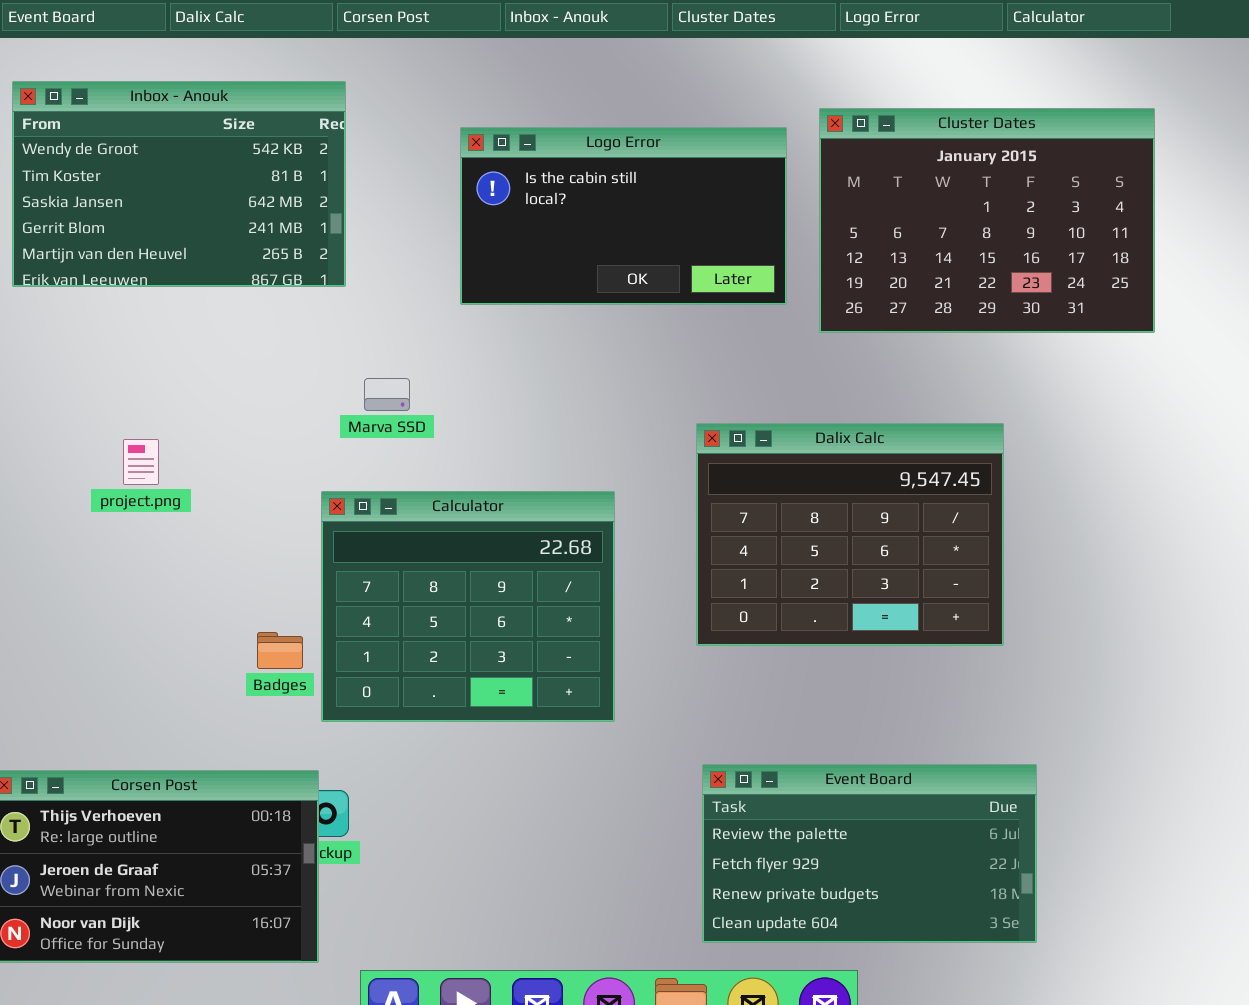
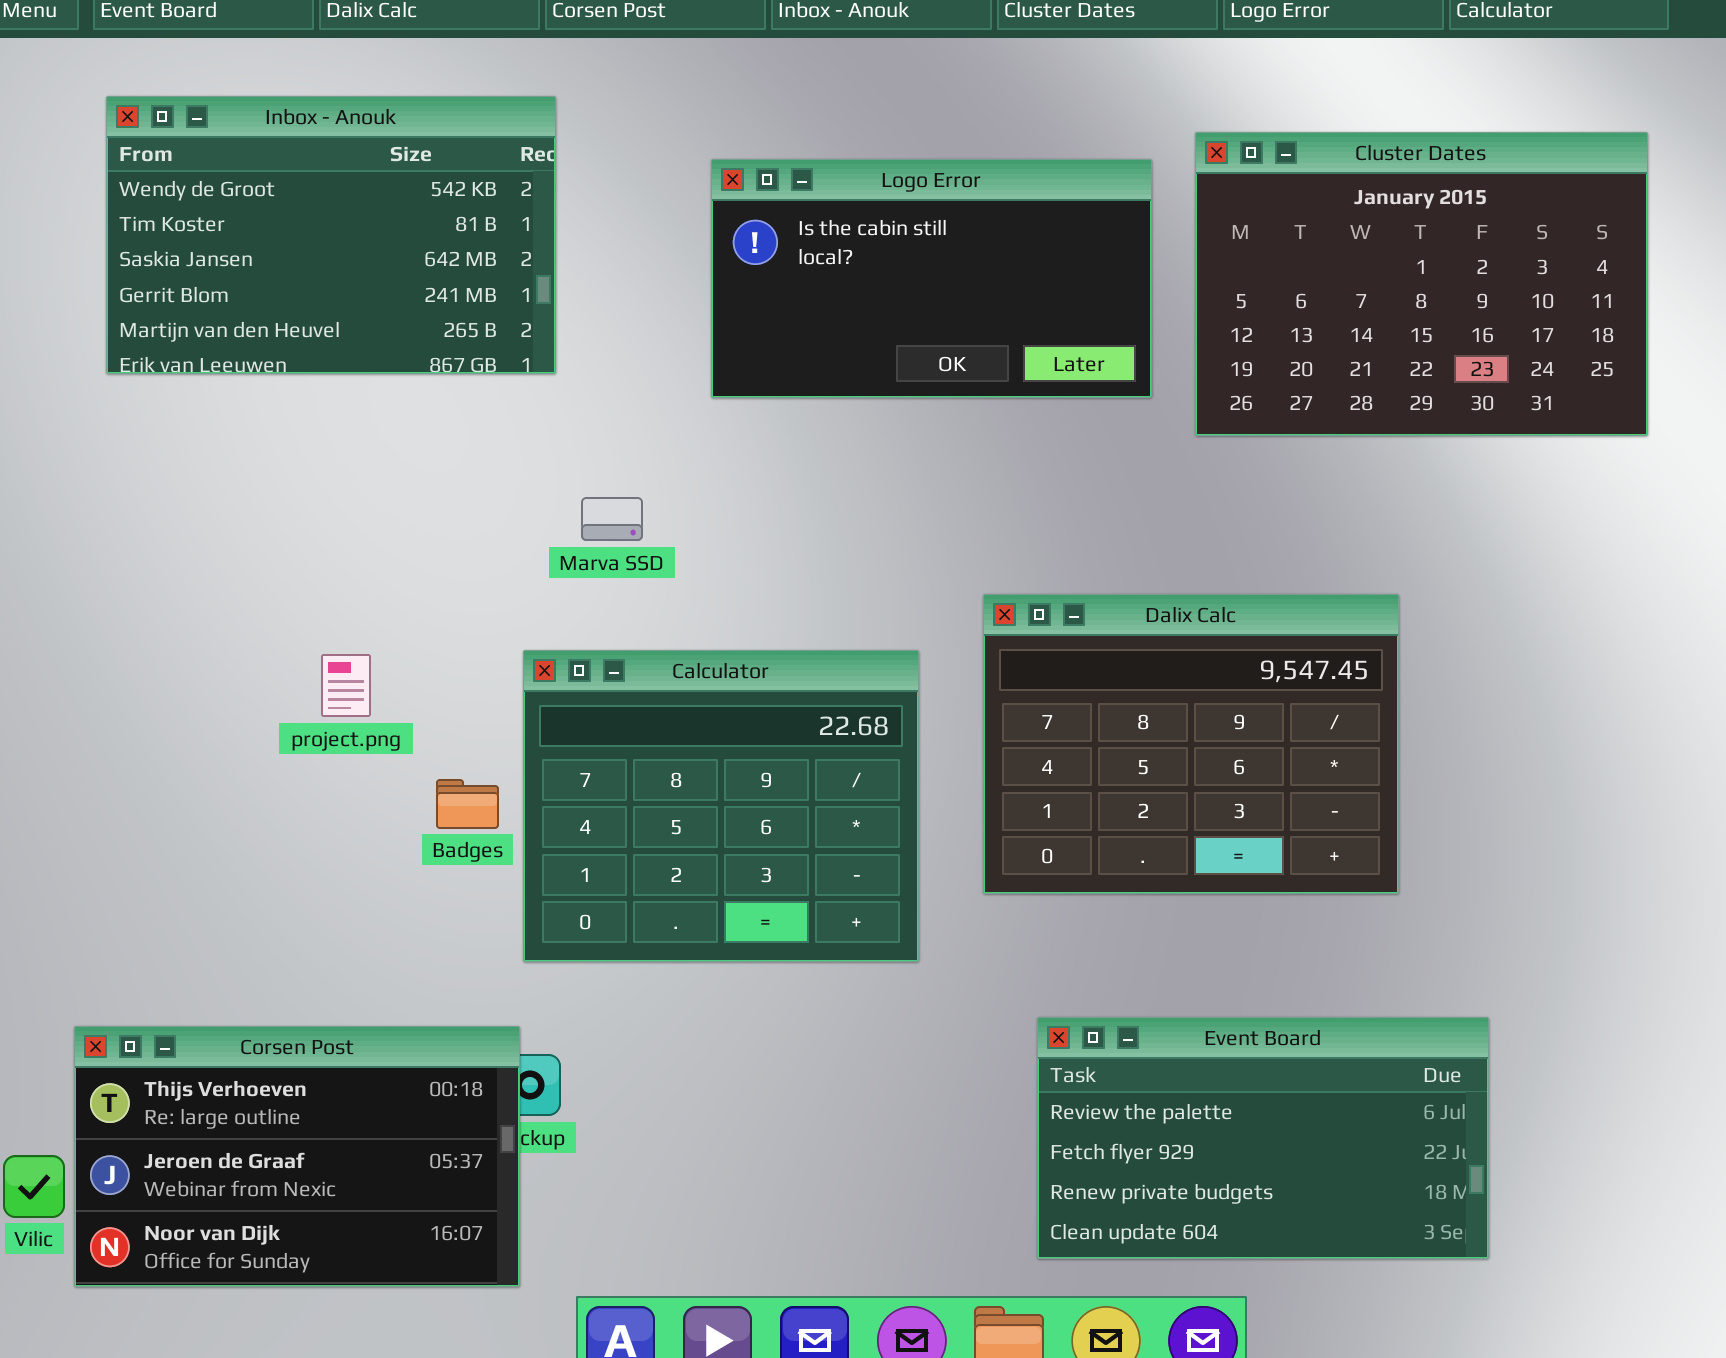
Dalix Calc: [696,423,1004,646] -> [983,594,1399,894], moved
project.png: [123,439,159,485] -> [321,654,371,717], moved
Badges: [257,632,303,669] -> [436,779,499,829], moved

